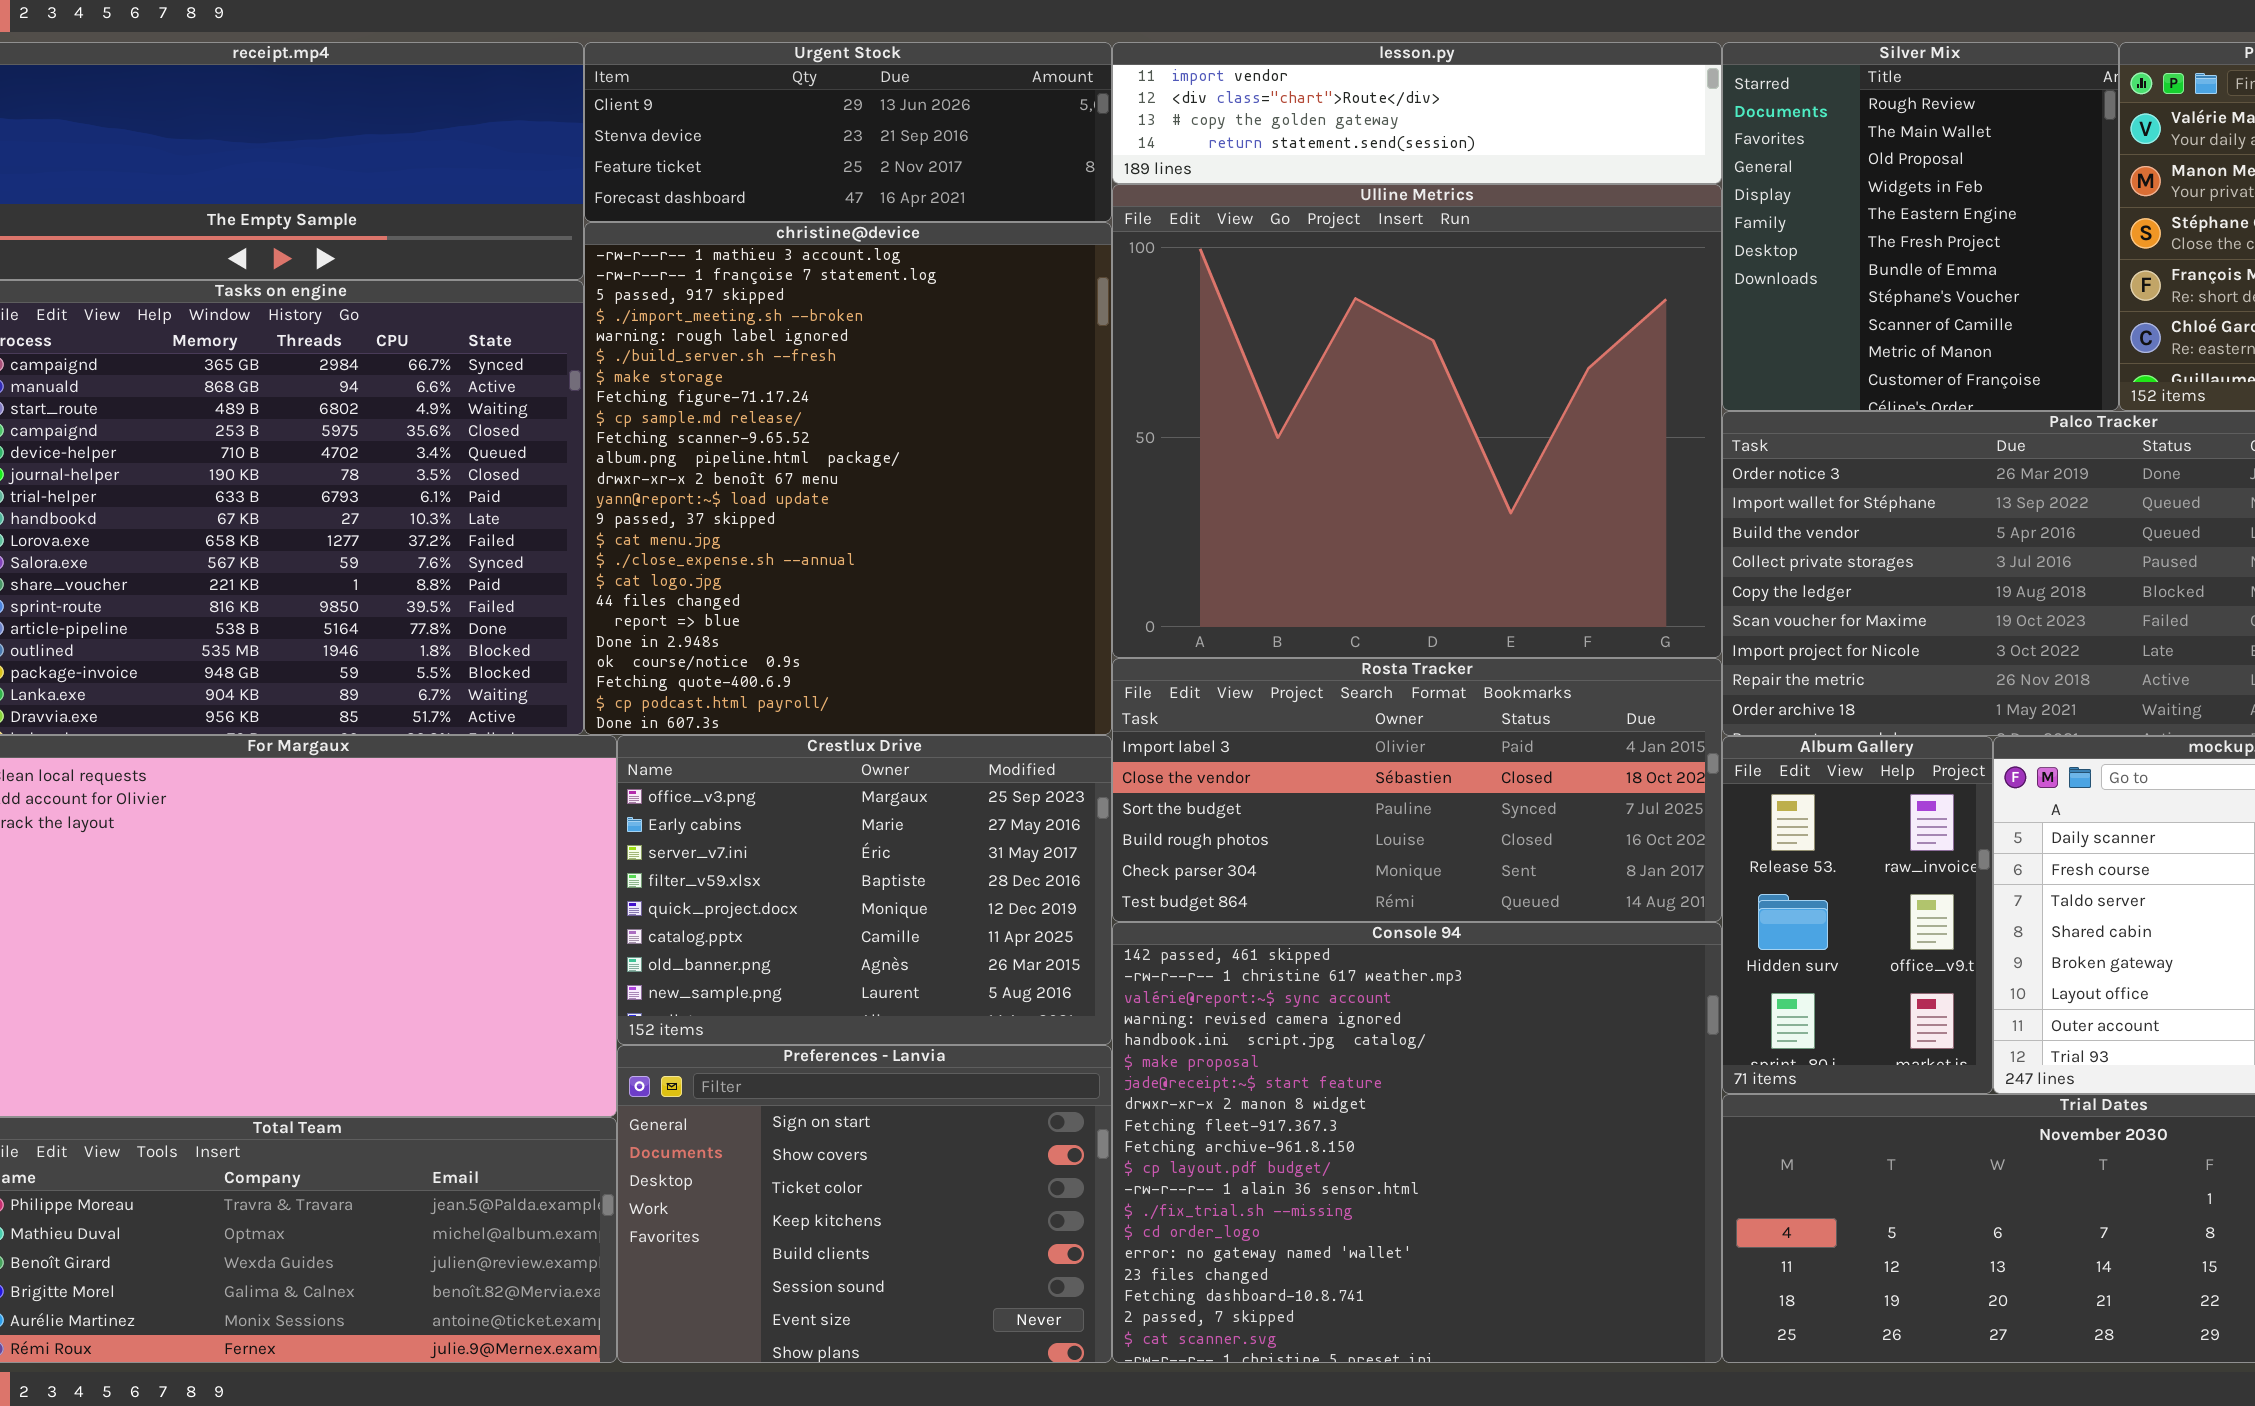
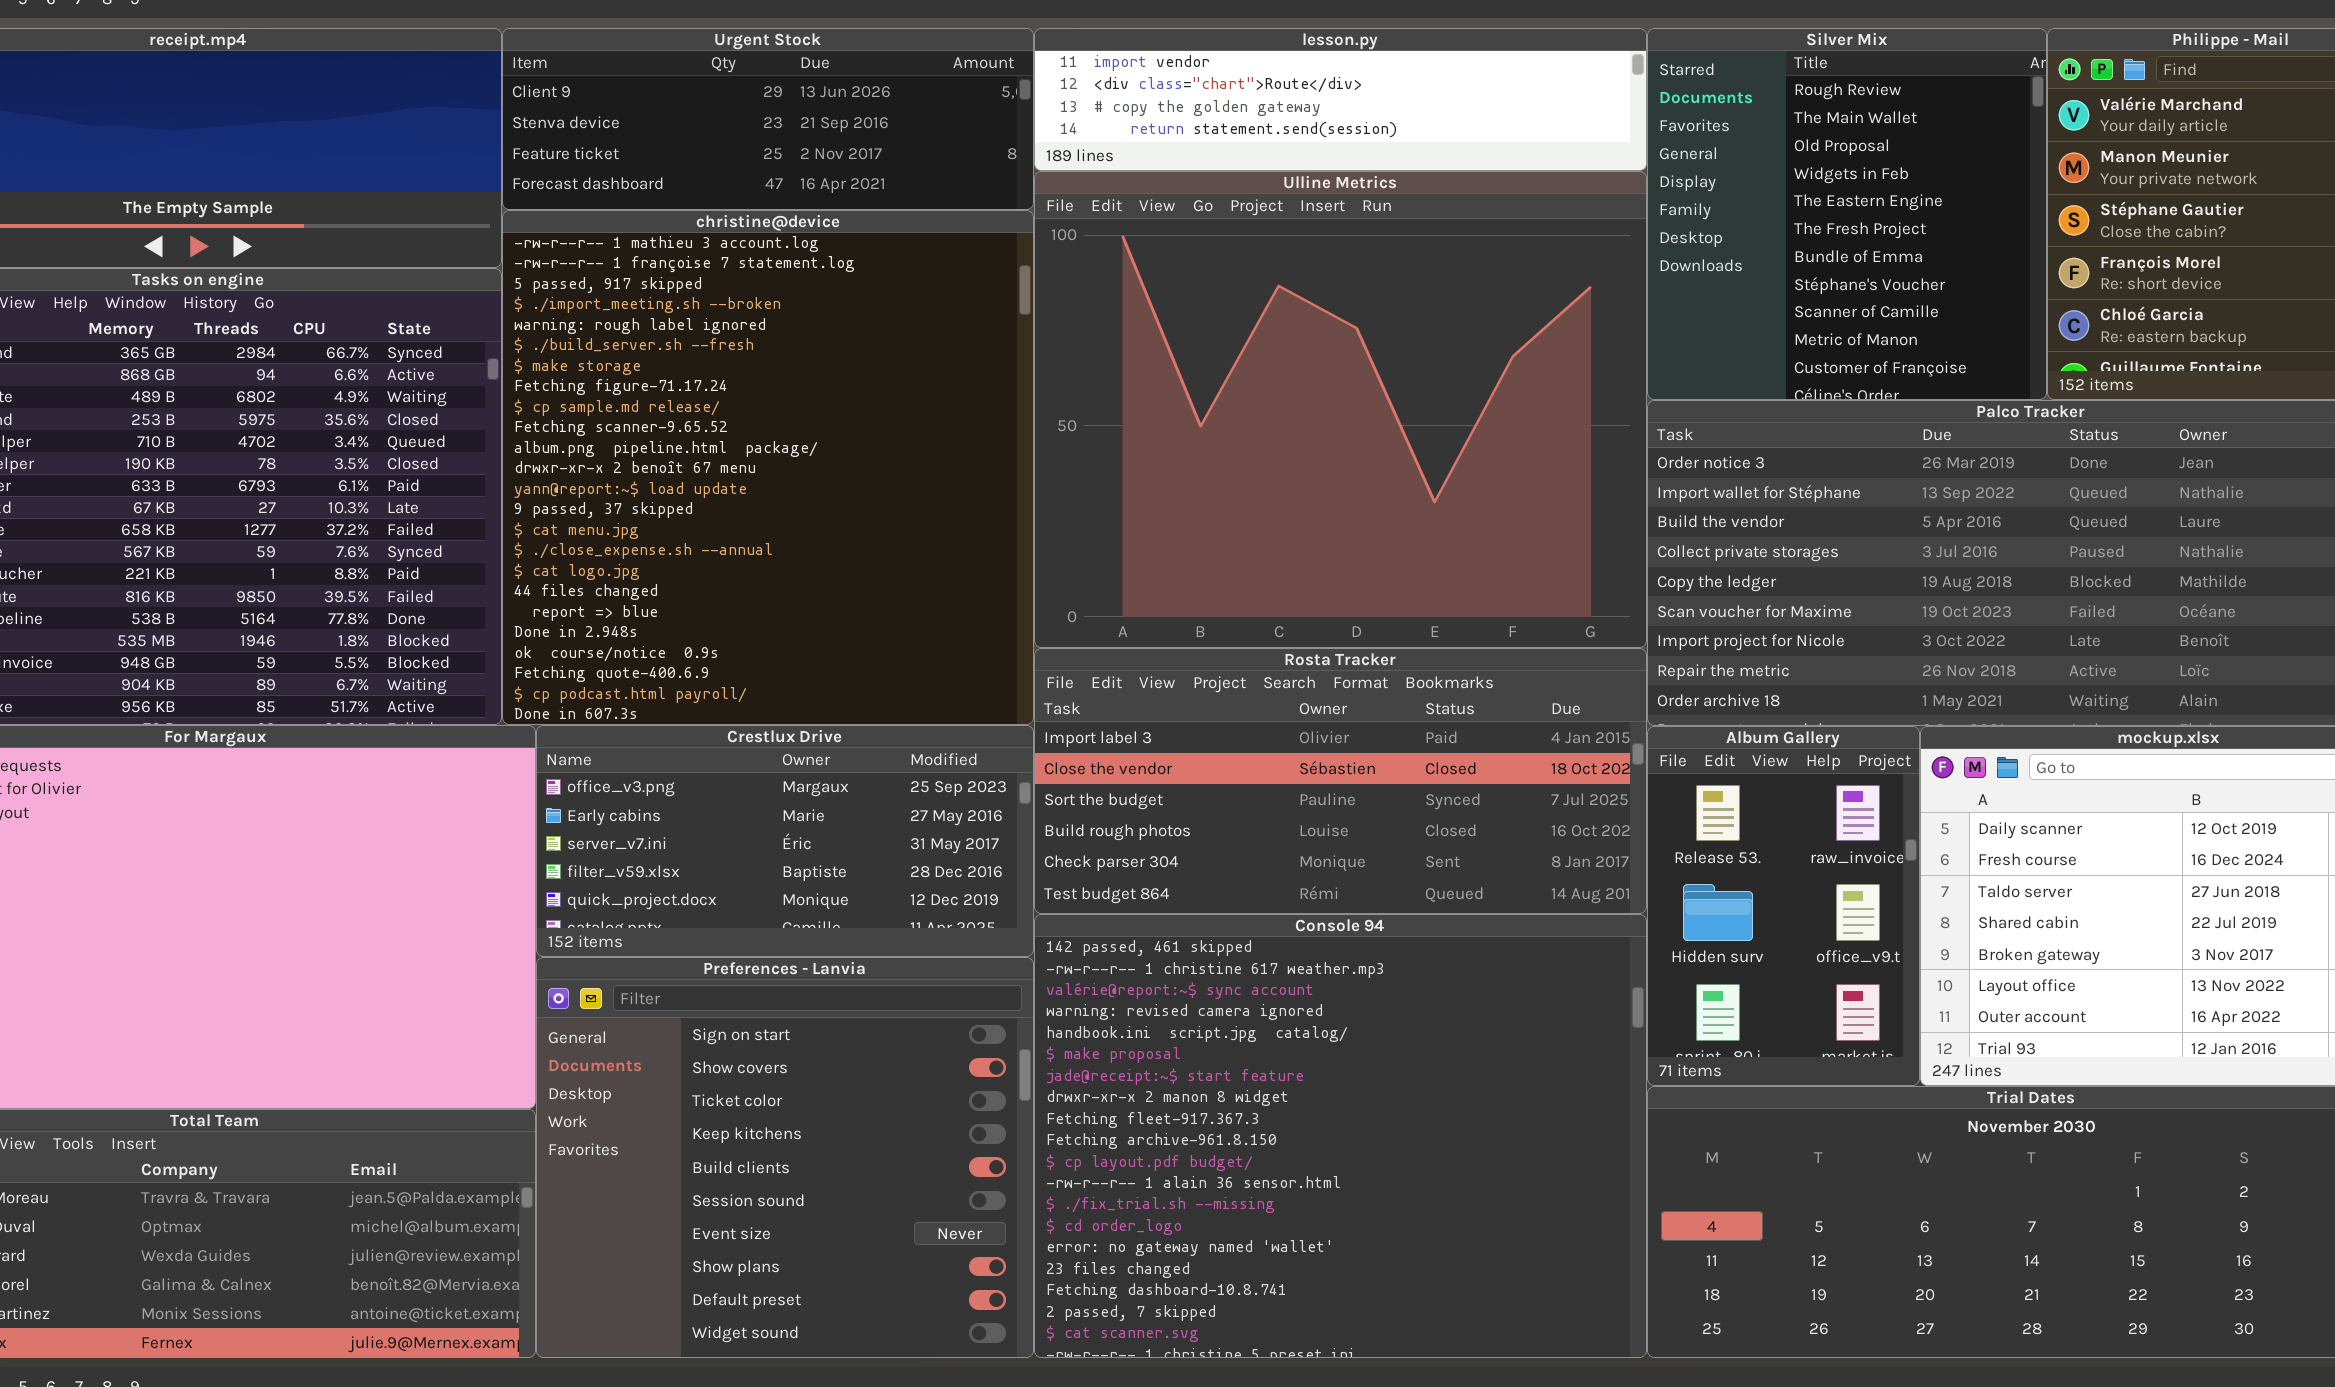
Crestlux Drive: [617,735,1112,1045] -> [536,725,1034,957], resized
Preferences - Lanvia: [617,1045,1112,1363] -> [536,957,1034,1358], resized

